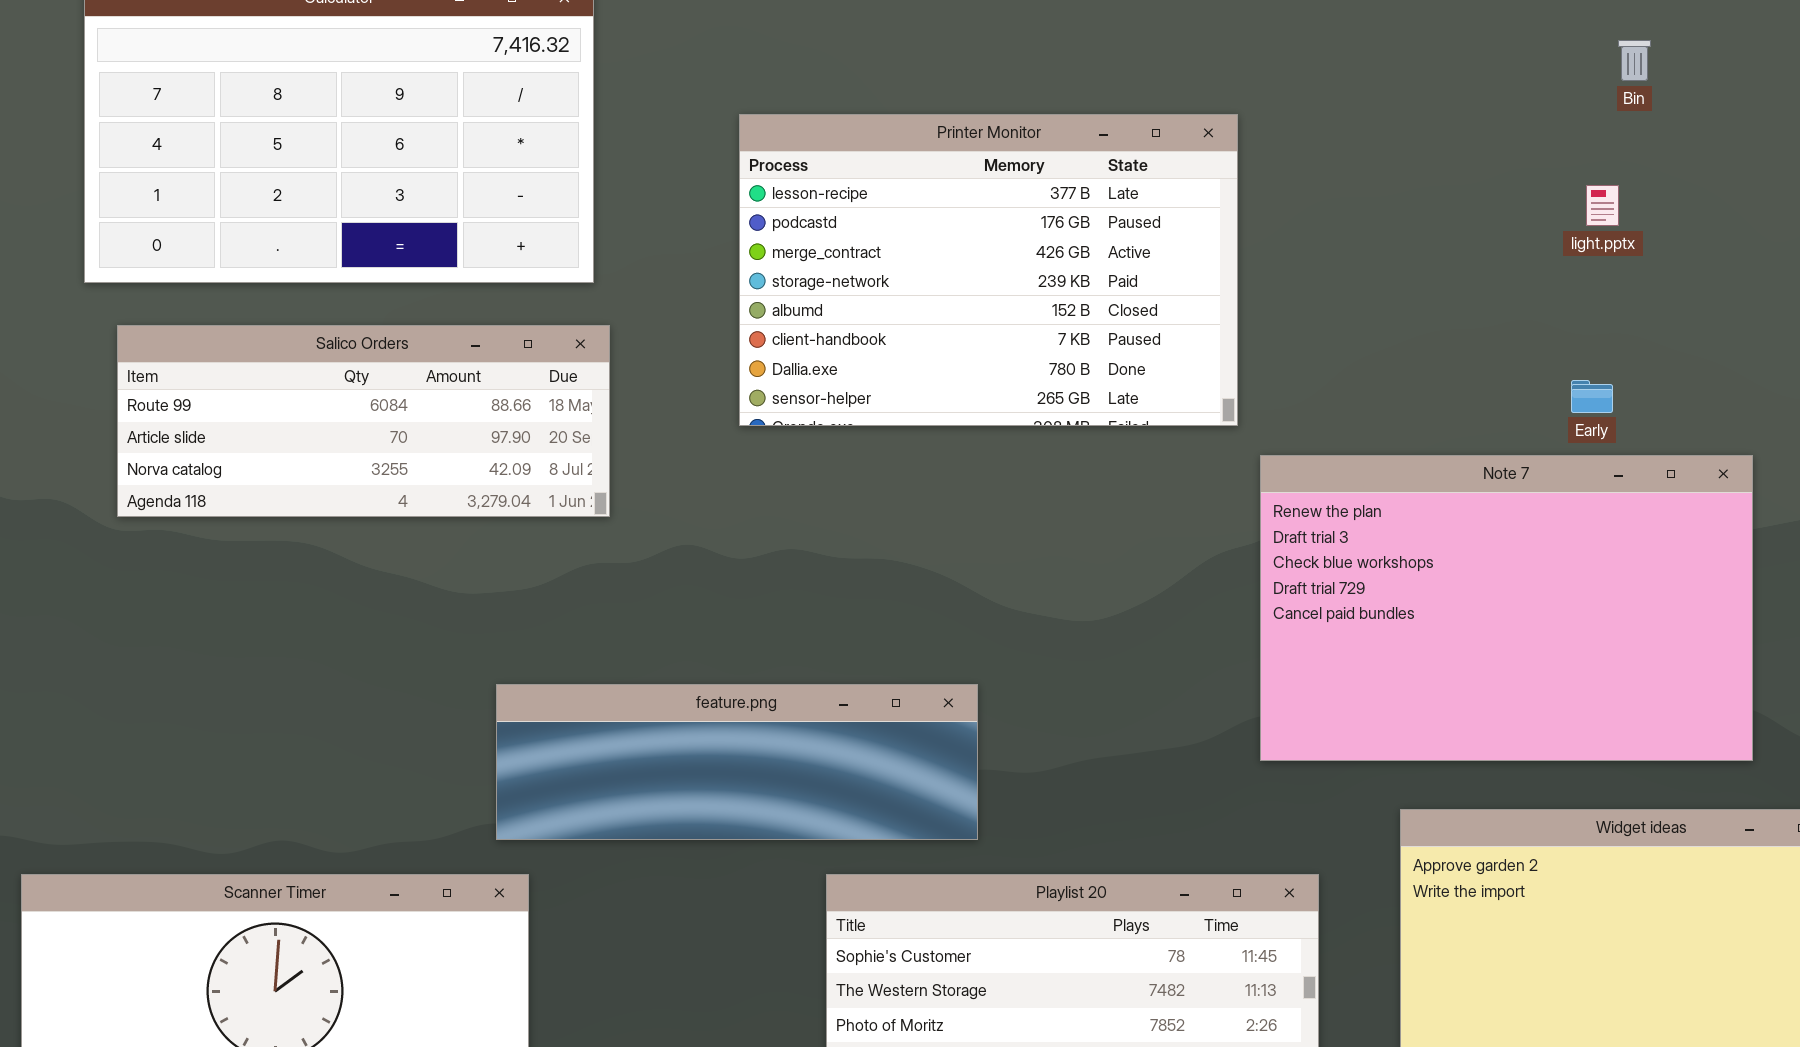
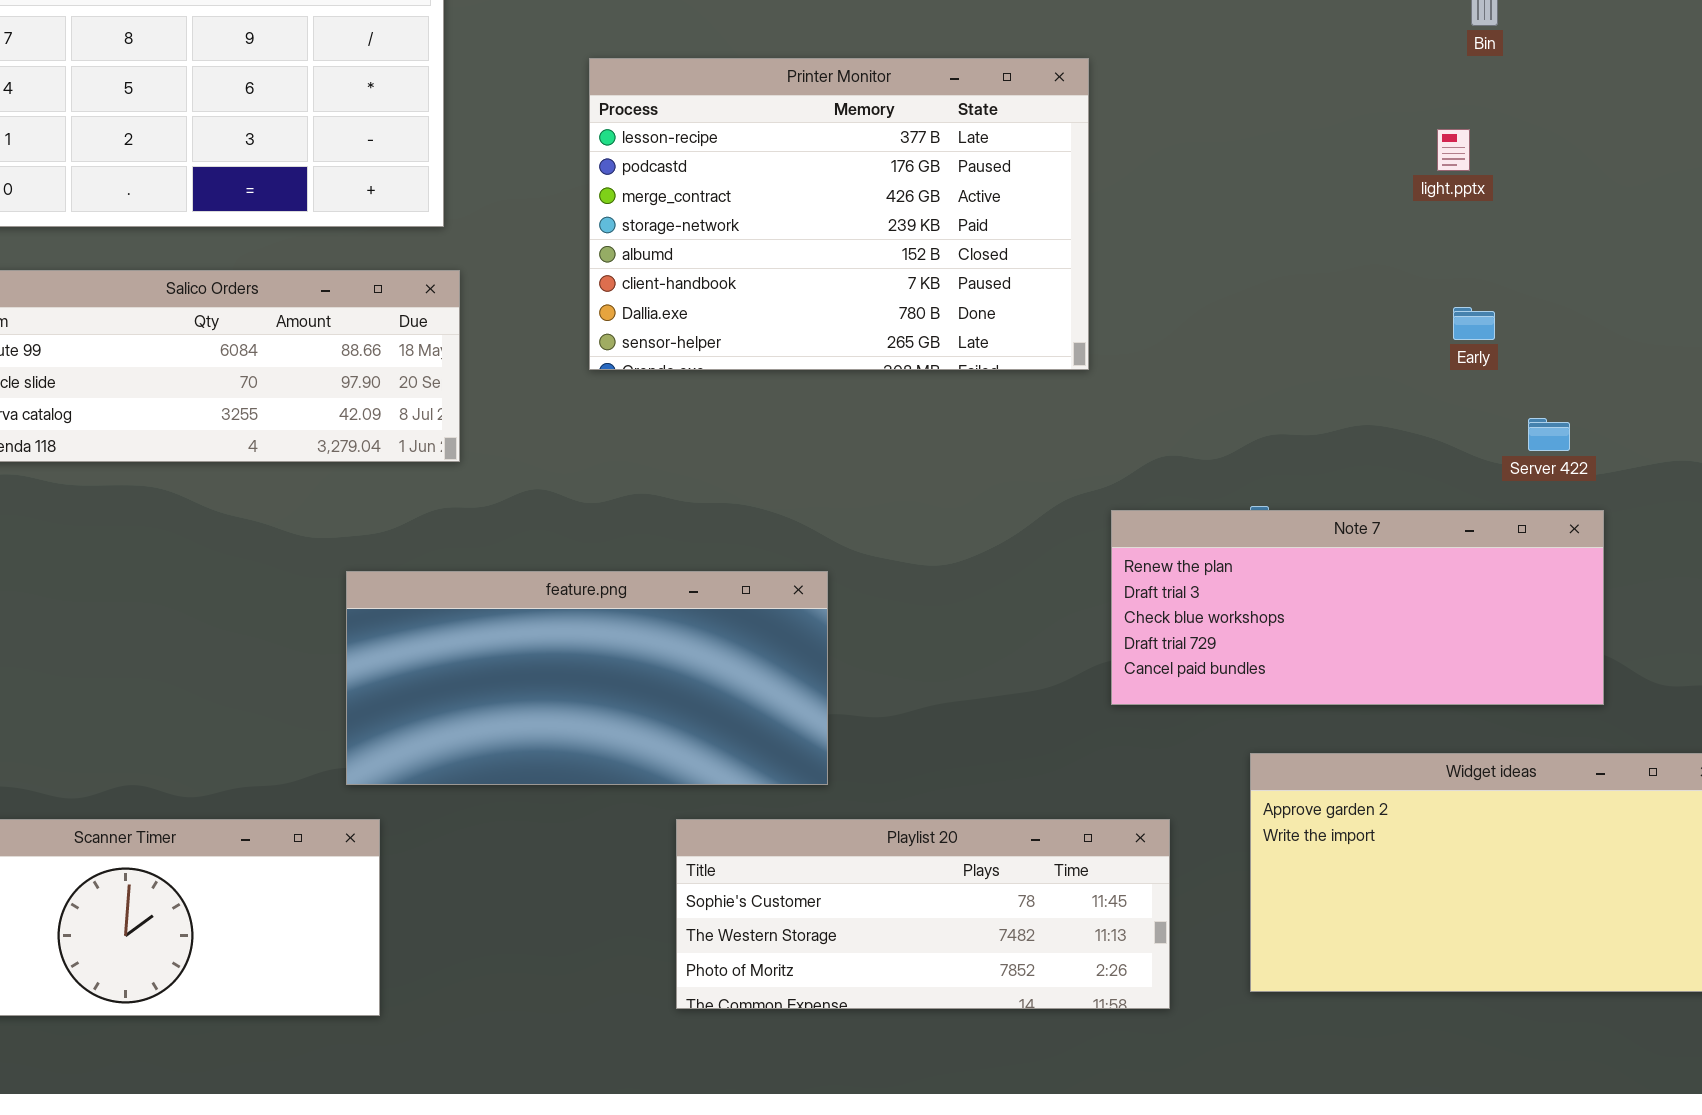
Early: [1571,380,1613,413] -> [1453,307,1495,340], moved
Note 7: [1260,455,1753,761] -> [1111,510,1604,705], resized
feature.png: [496,684,978,840] -> [346,571,828,785], resized

